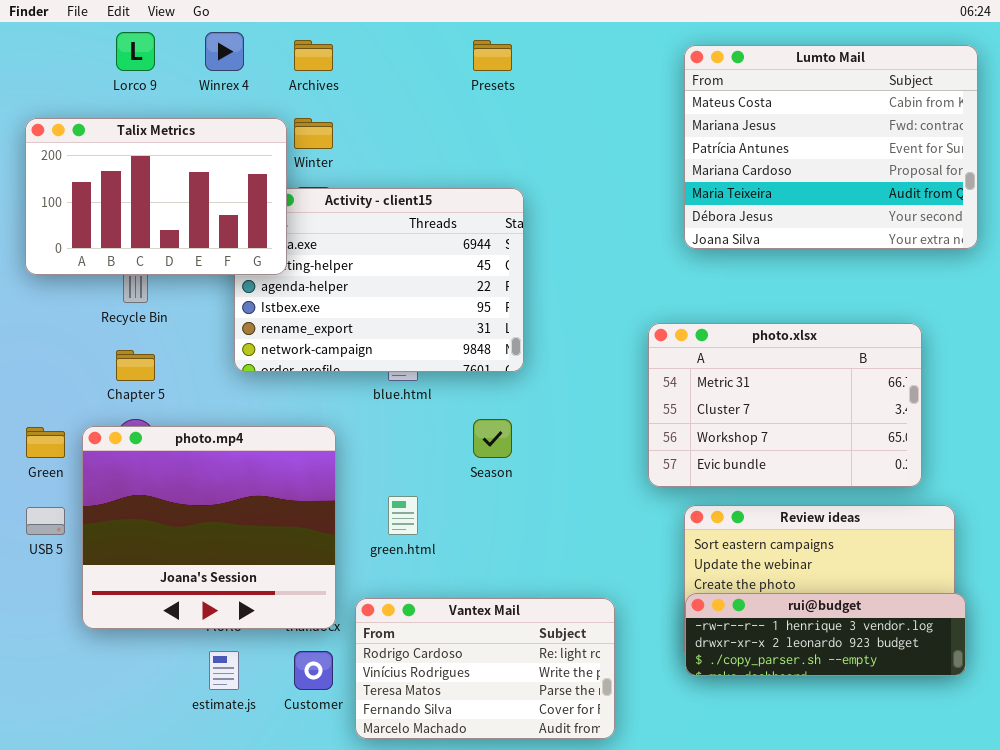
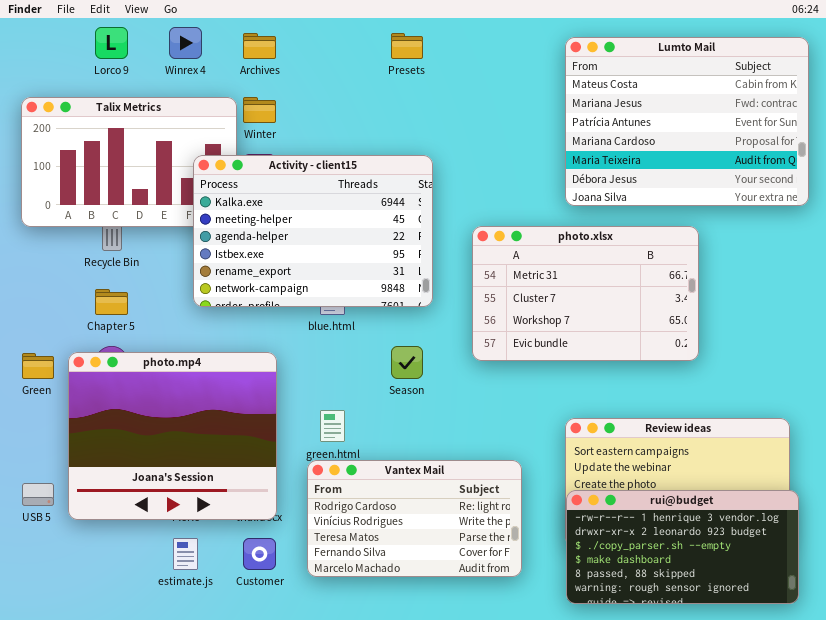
Activity - client15: [234,188,524,372] -> [193,155,433,307], raised
photo.xlsx: [648,323,922,487] -> [472,226,699,361], moved
USB 5: [26,507,65,535] -> [22,483,54,506], moved
rui@budget: [685,593,966,676] -> [566,490,799,604], resized
Vantex Mail: [355,598,615,739] -> [307,460,522,577], moved

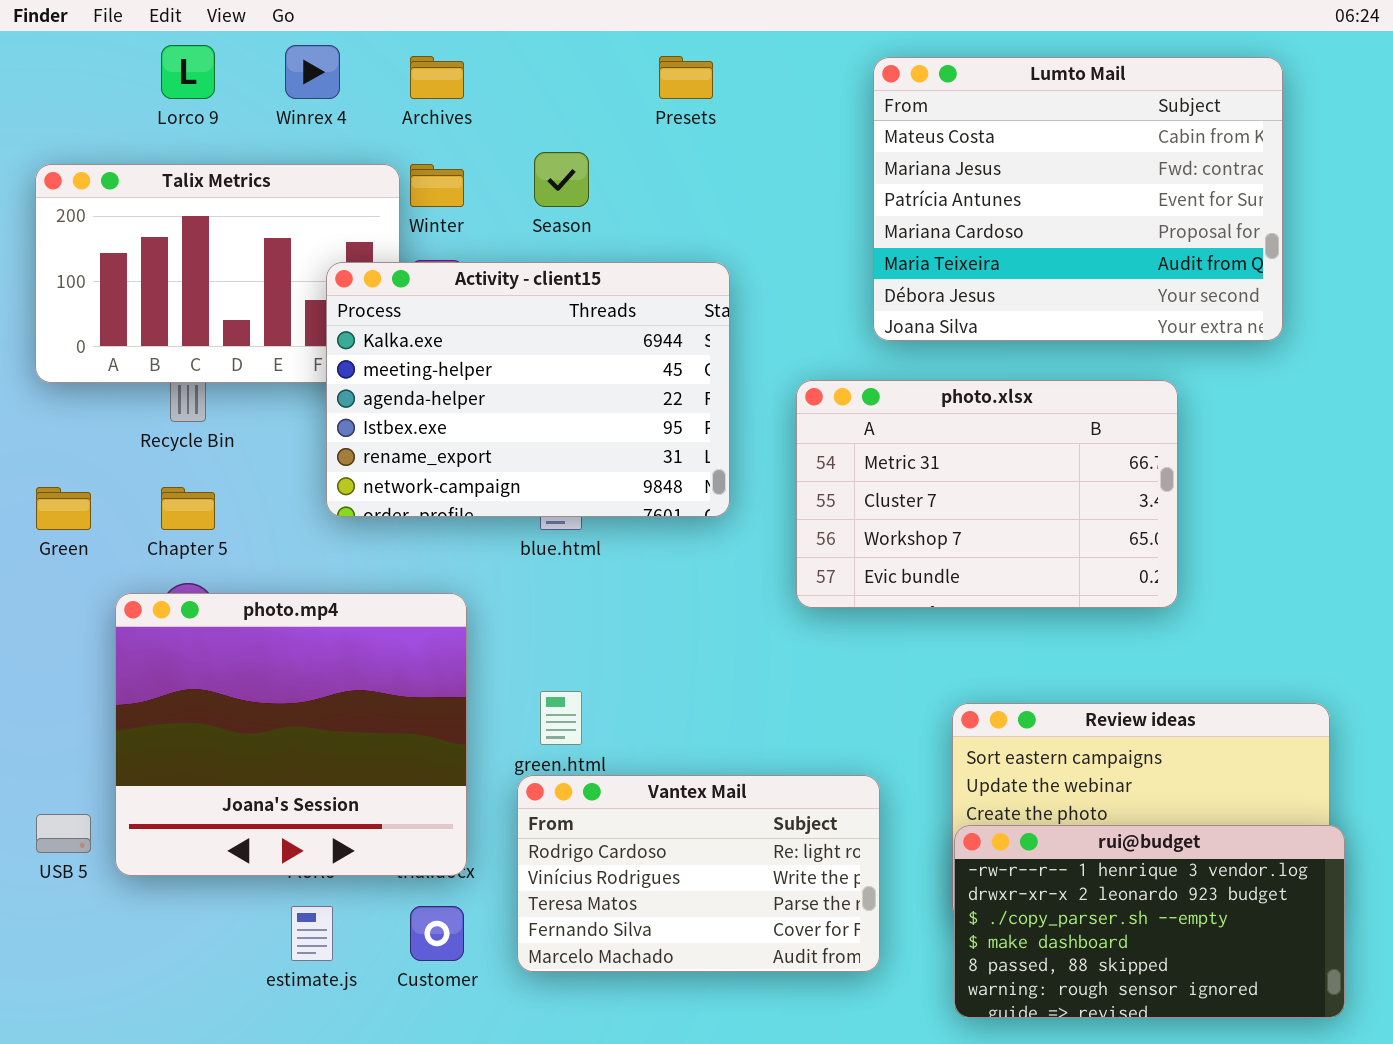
Lumto Mail: [565,37,809,206] -> [873,57,1283,341], moved
Season: [391,346,423,379] -> [534,152,589,207], moved
Green: [22,353,54,379] -> [36,487,91,530], moved

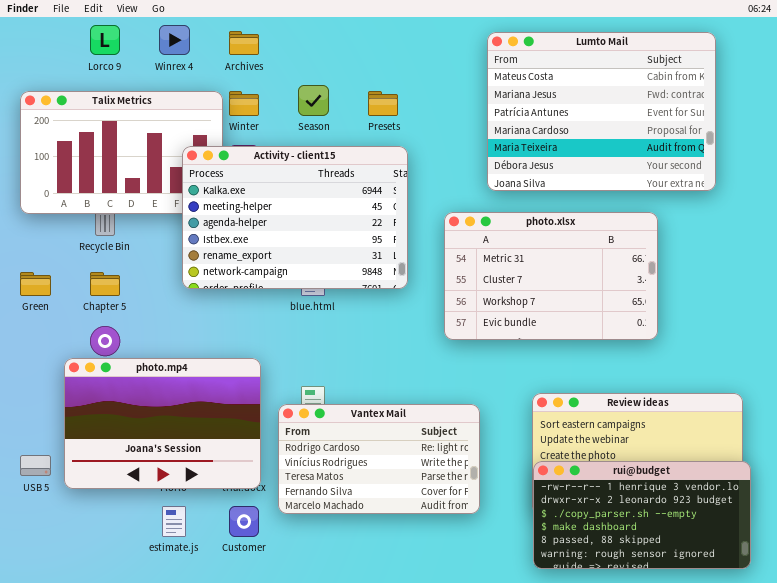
Presets: [659,56,713,99] -> [368,91,398,116], moved
photo.mp4: [115,593,467,876] -> [64,358,261,489], resized
Vantex Mail: [517,775,880,972] -> [278,404,480,514], moved

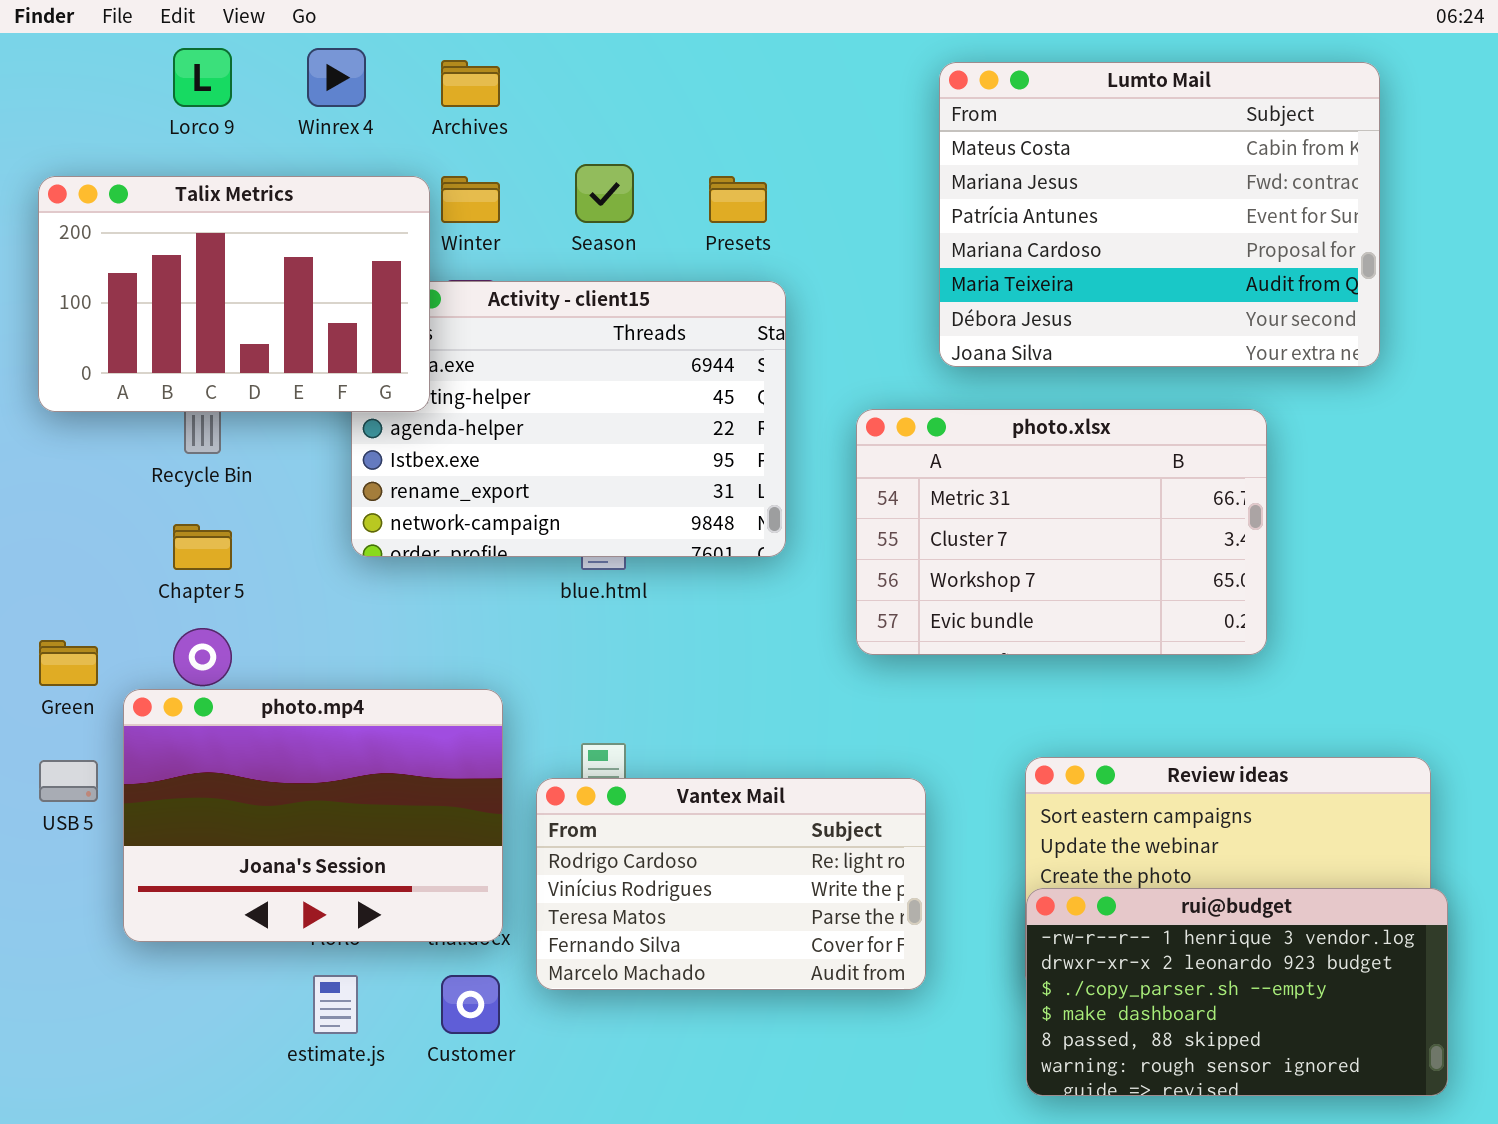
Talix Metrics: [20,91,223,214] -> [38,176,430,412], raised
Green: [20,272,51,296] -> [39,640,98,686], moved
USB 5: [20,455,51,476] -> [39,760,98,802], moved

